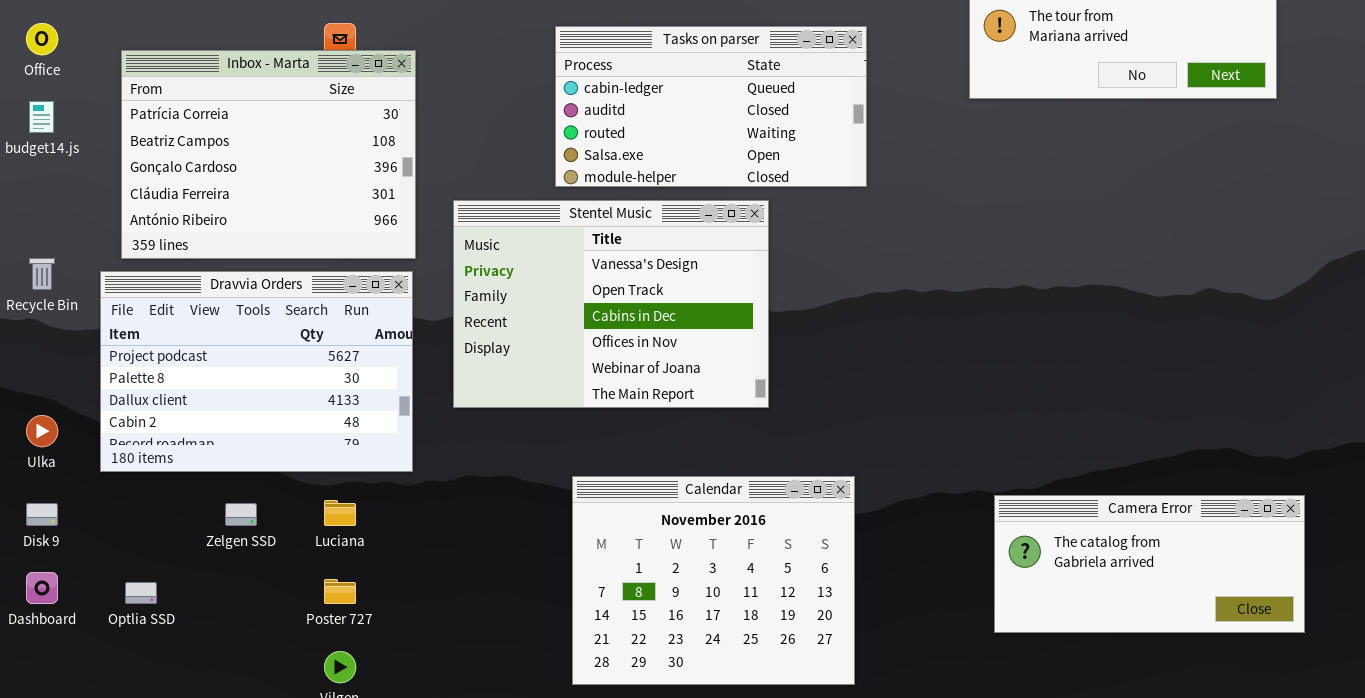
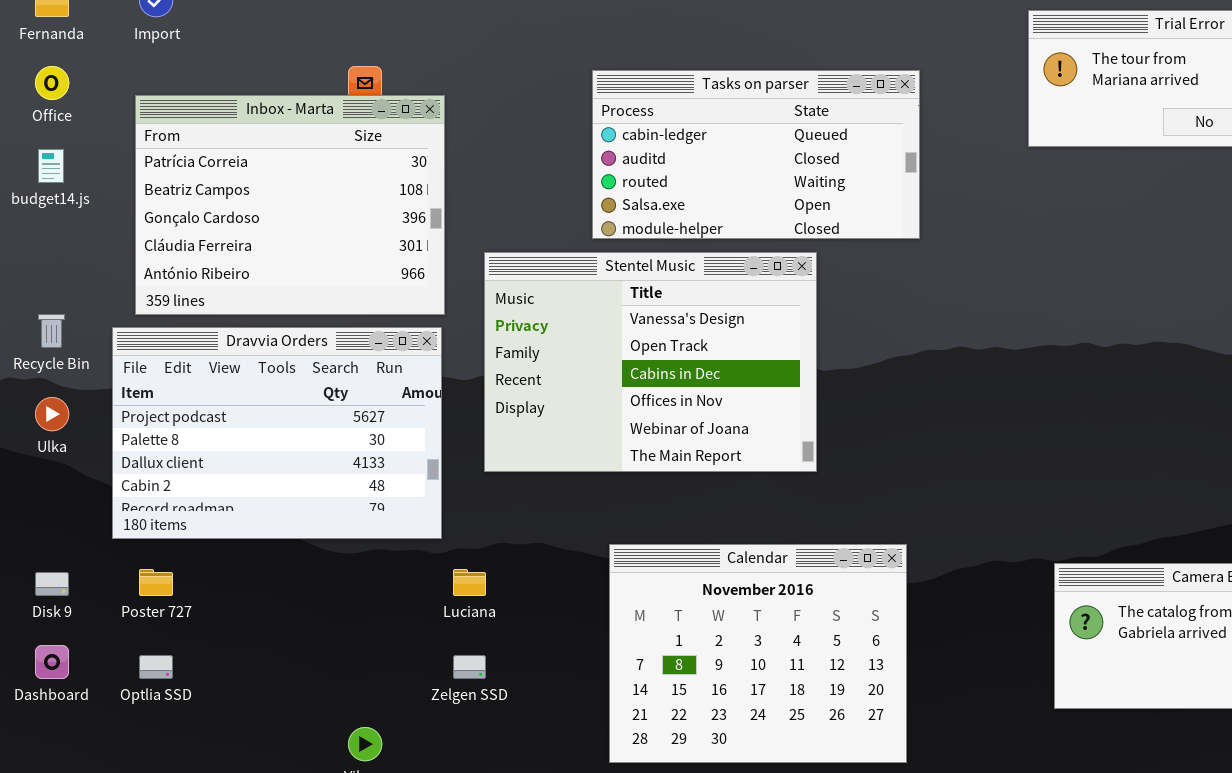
Ulka: [26,415,58,447] -> [35,397,69,431], moved
Luciana: [324,500,356,526] -> [453,569,486,596], moved
Zelgen SSD: [225,503,257,526] -> [453,655,486,679], moved
Poster 727: [324,579,356,604] -> [139,569,173,596], moved

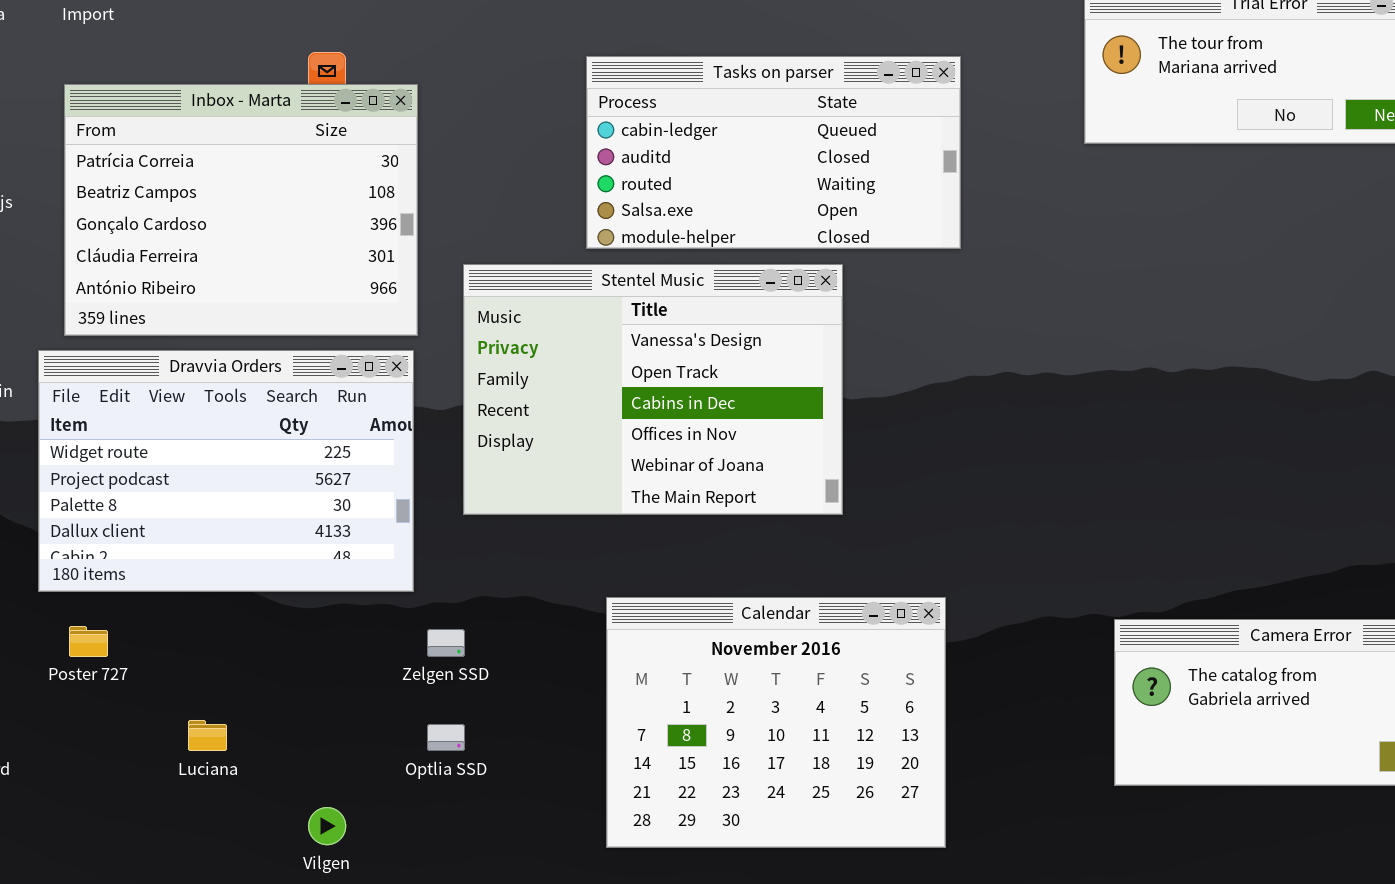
Dravvia Orders: [112,327,442,539] -> [38,350,414,592], scrolled up 1 row
Luciana: [453,569,486,596] -> [188,720,227,751], moved
Optlia SSD: [139,655,173,679] -> [427,724,465,751], moved
Zelgen SSD: [453,655,486,679] -> [427,629,465,657], moved

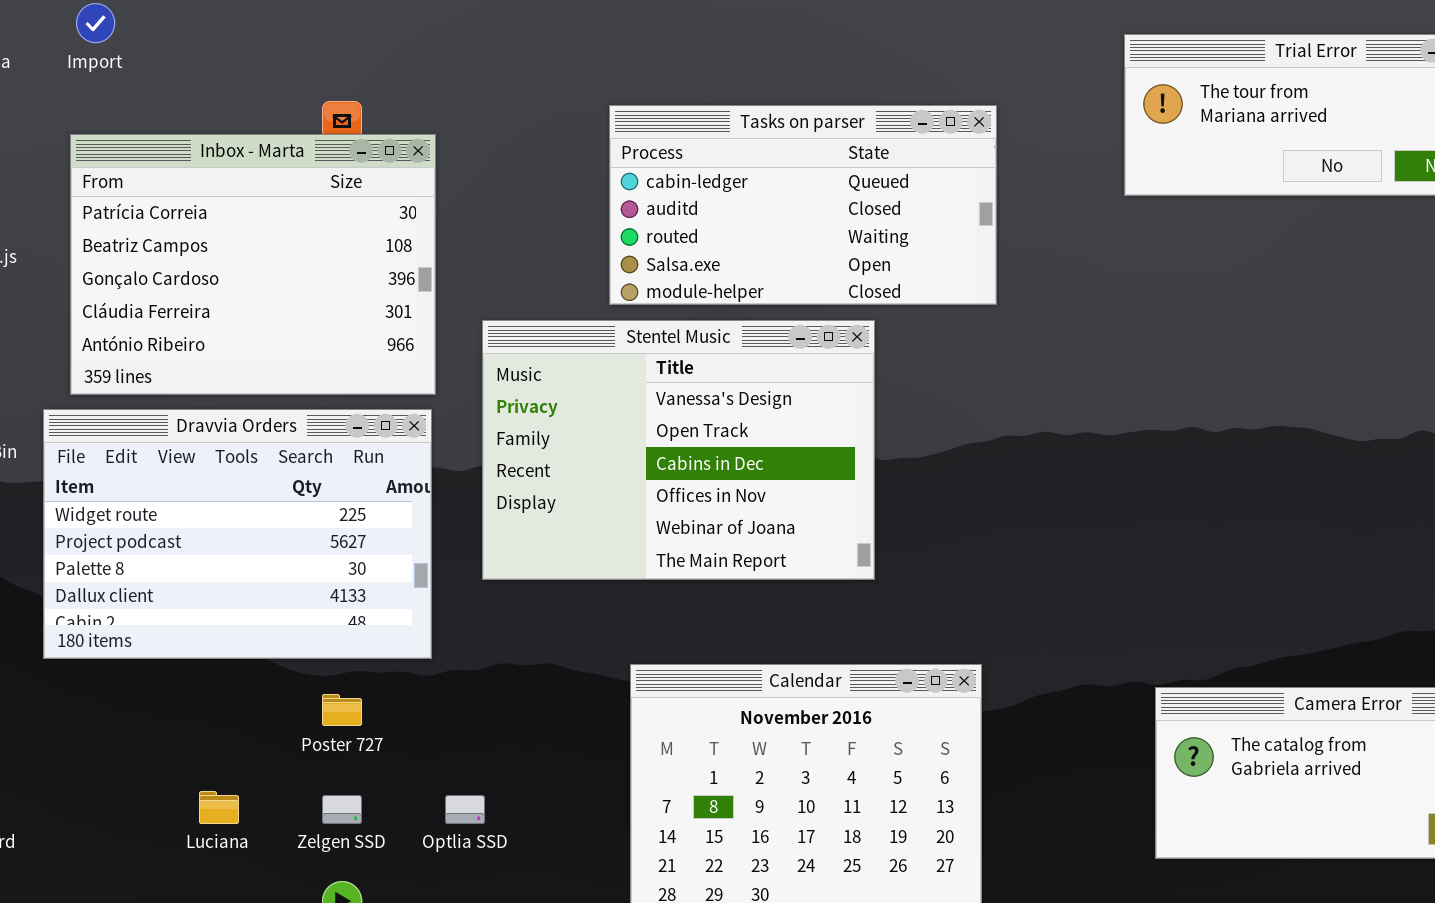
Poster 727: [69,626,108,657] -> [322,694,362,726], moved
Zelgen SSD: [427,629,465,657] -> [322,795,362,824], moved

